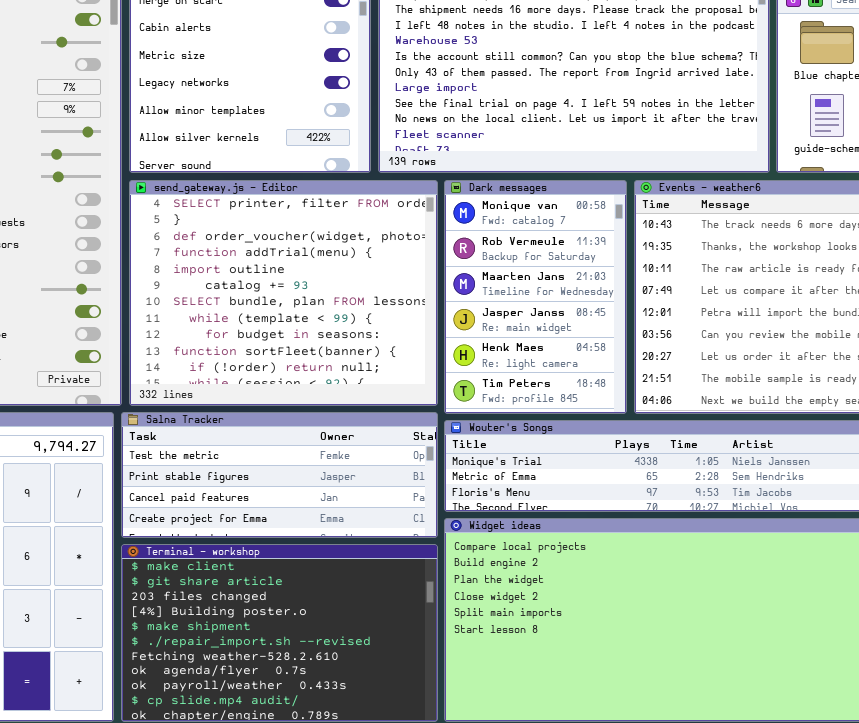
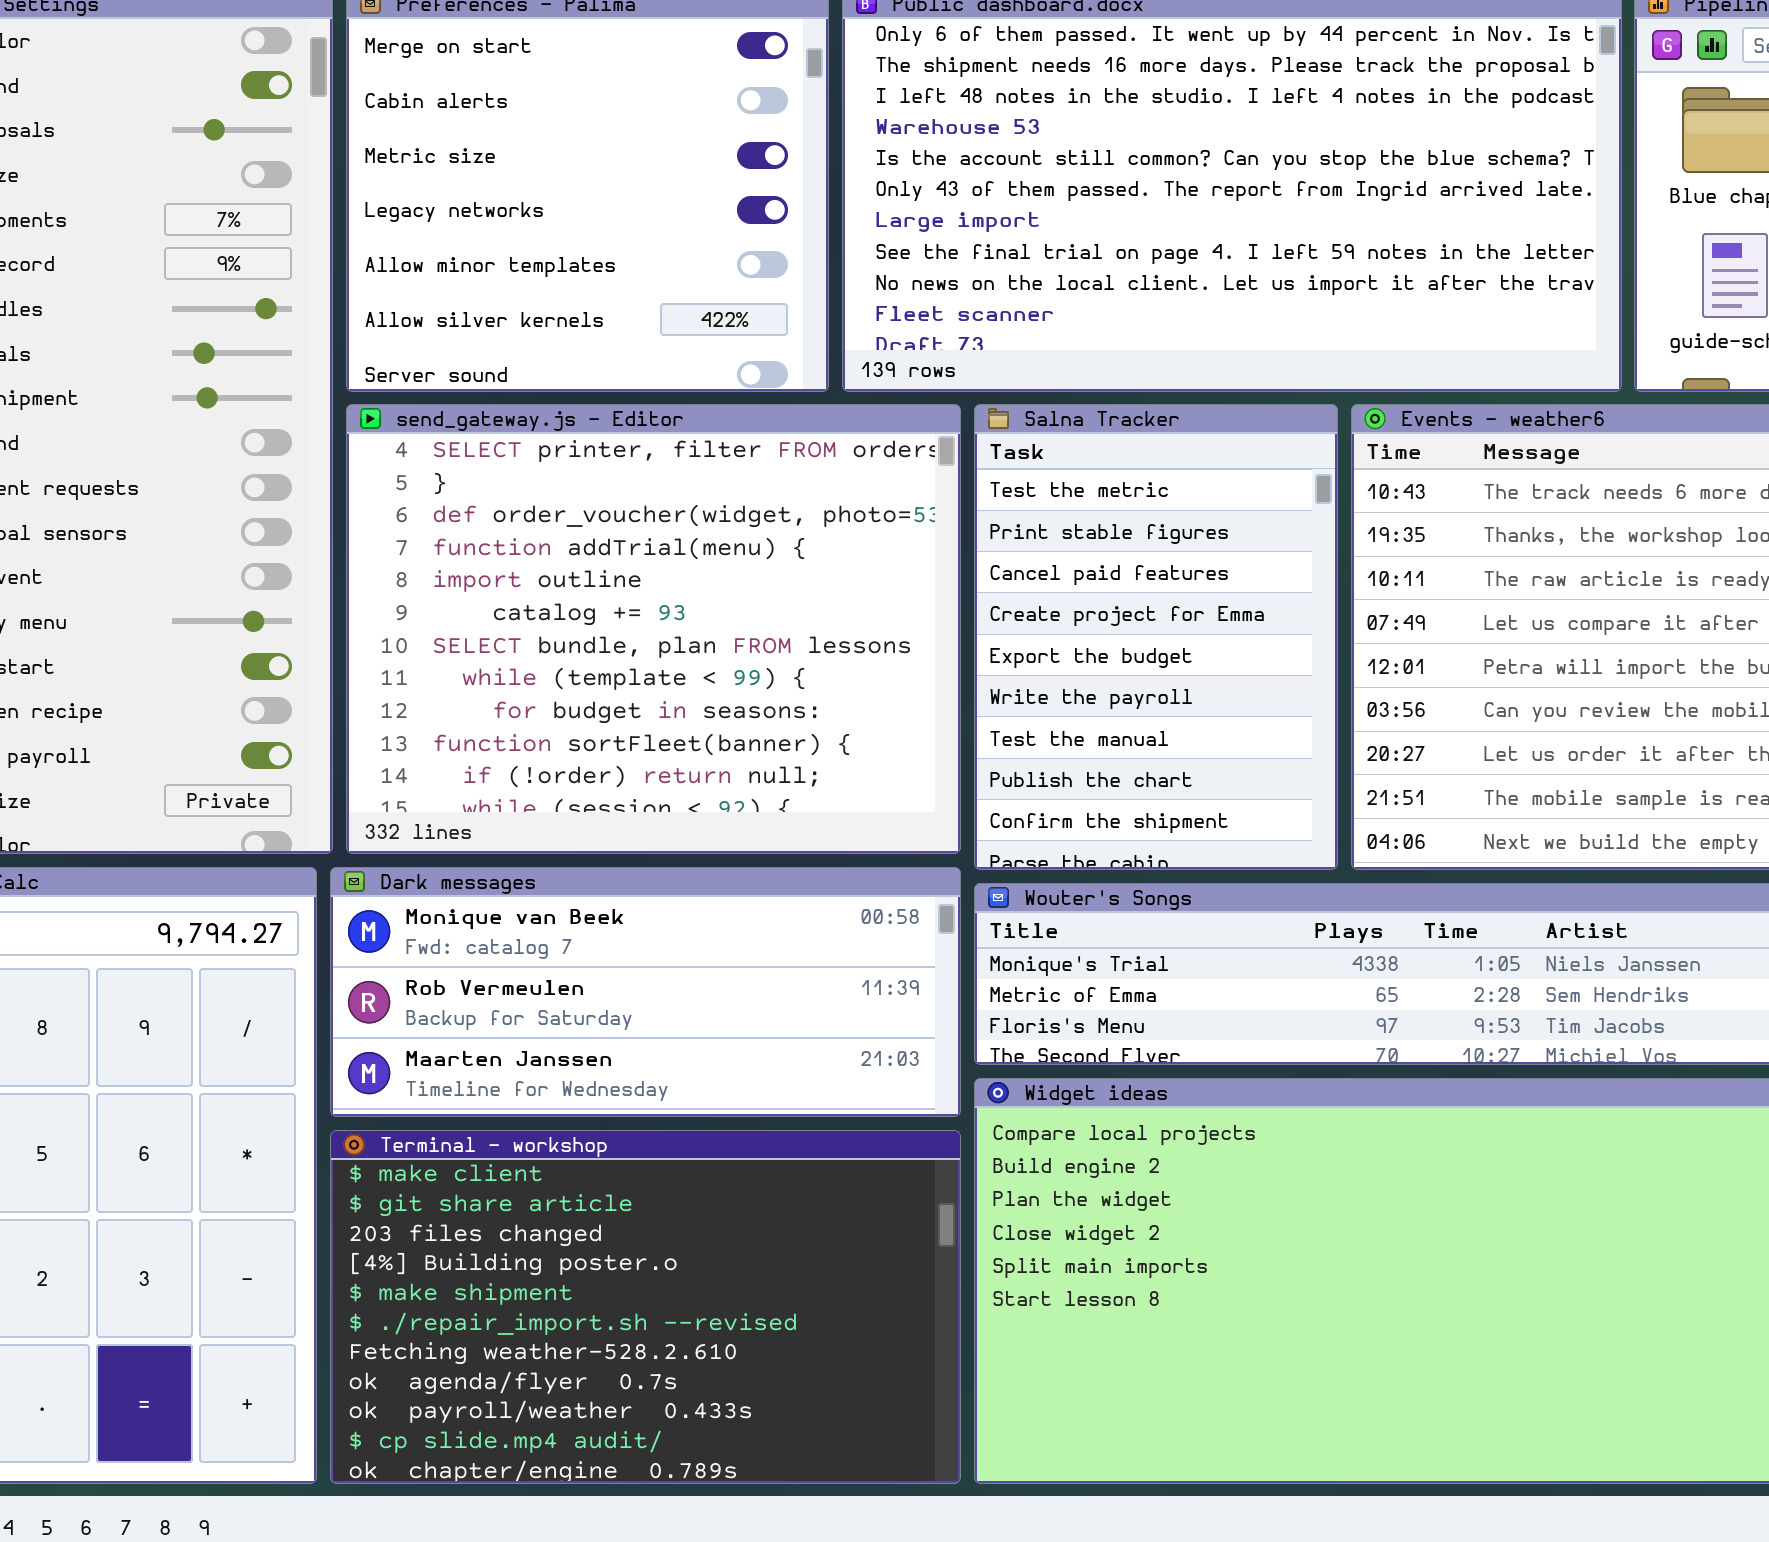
Dark messages: [444,180,627,414] -> [330,867,961,1117], moved, resized
Salna Tracker: [121,412,438,538] -> [974,404,1338,870], moved, resized

